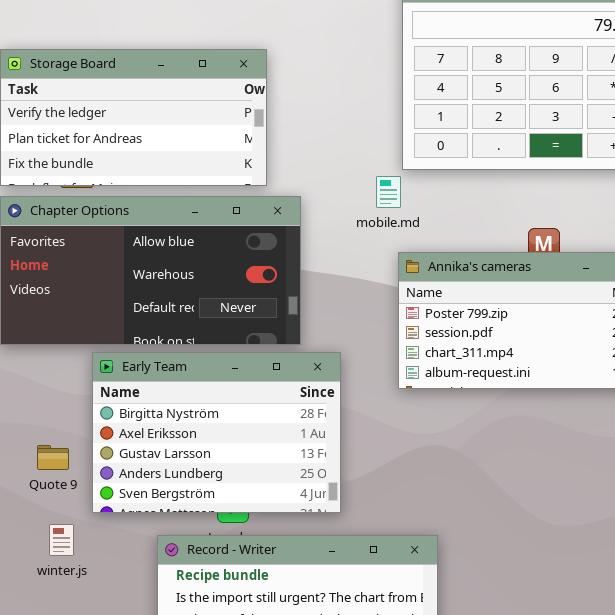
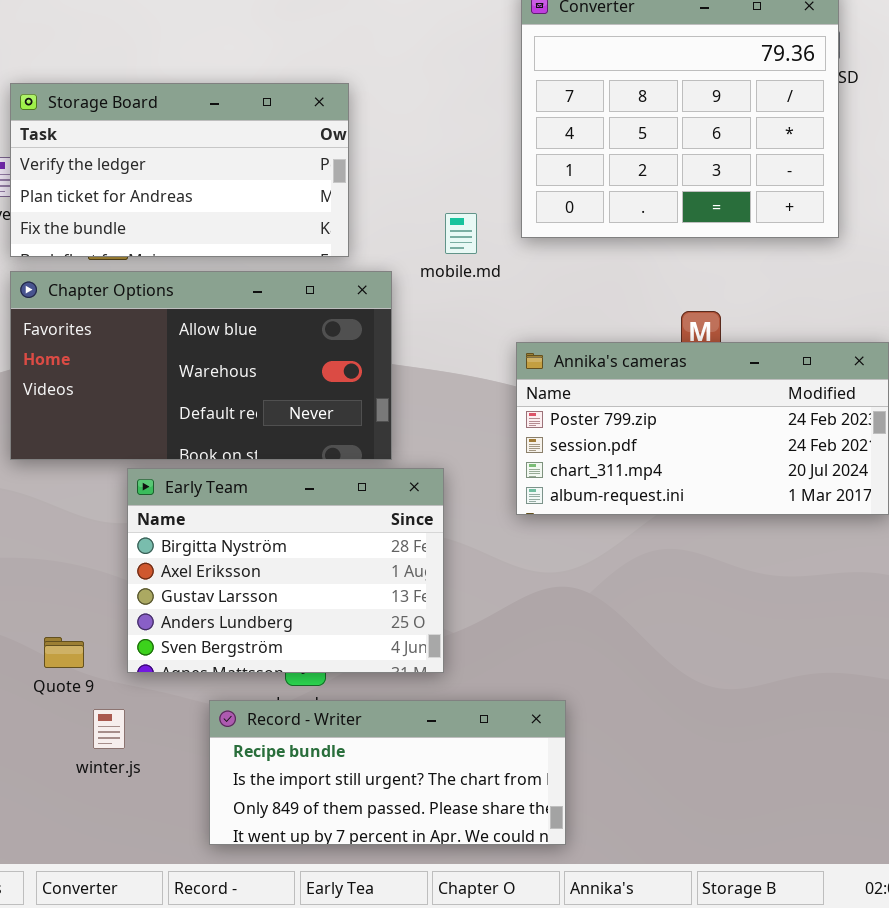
mobile.md: [376,176,401,208] -> [445,213,477,254], moved
Quote 9: [37,445,69,470] -> [44,637,84,668], moved
winter.js: [49,524,74,556] -> [93,709,125,749], moved

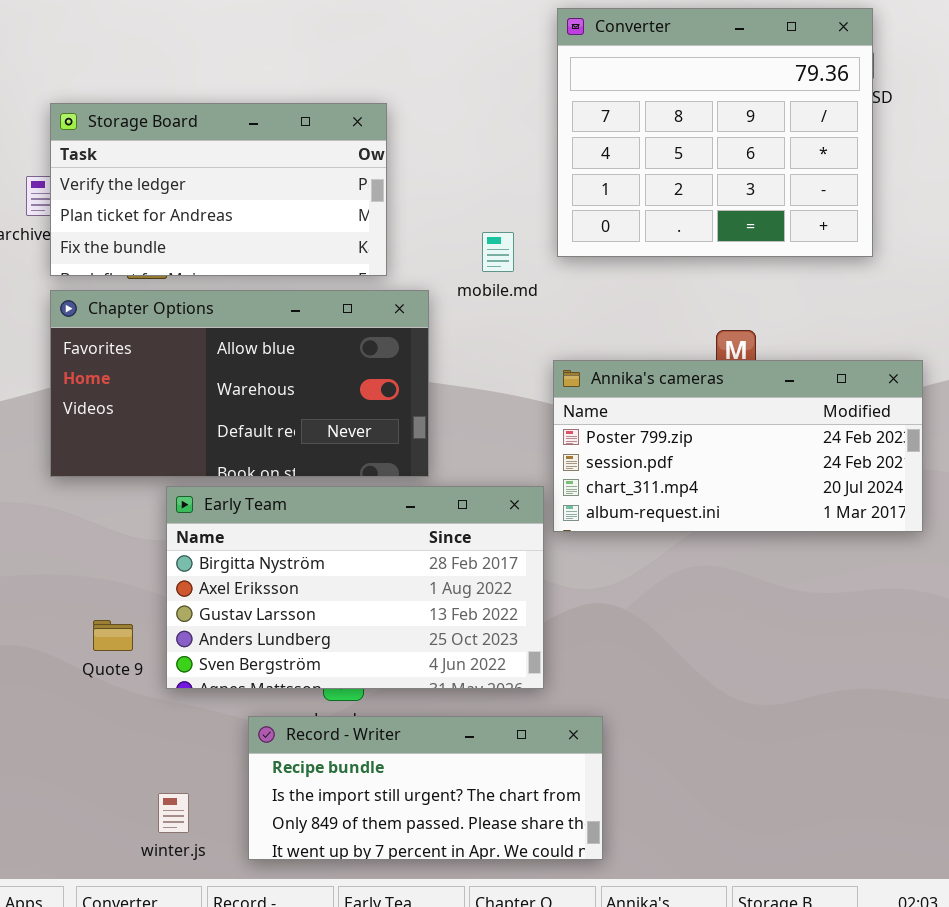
Early Team: [127,468,444,673] -> [166,486,544,689], resized
Quote 9: [44,637,84,668] -> [93,620,133,651], moved
winter.js: [93,709,125,749] -> [158,793,189,833], moved

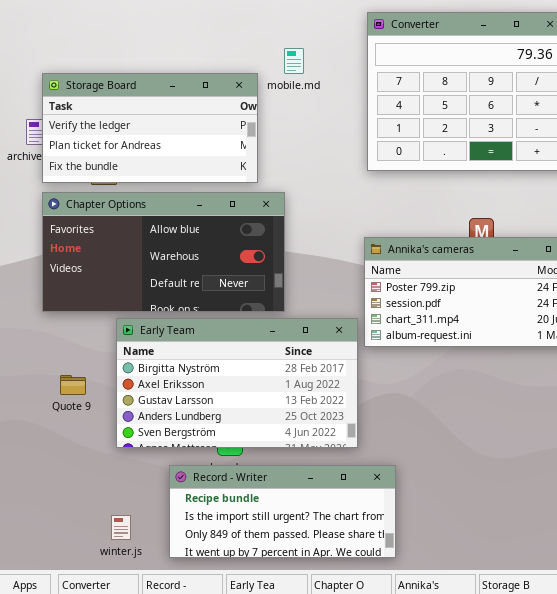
mobile.md: [482,232,514,272] -> [284,48,304,74], moved
Quote 9: [93,620,133,651] -> [60,375,86,395], moved

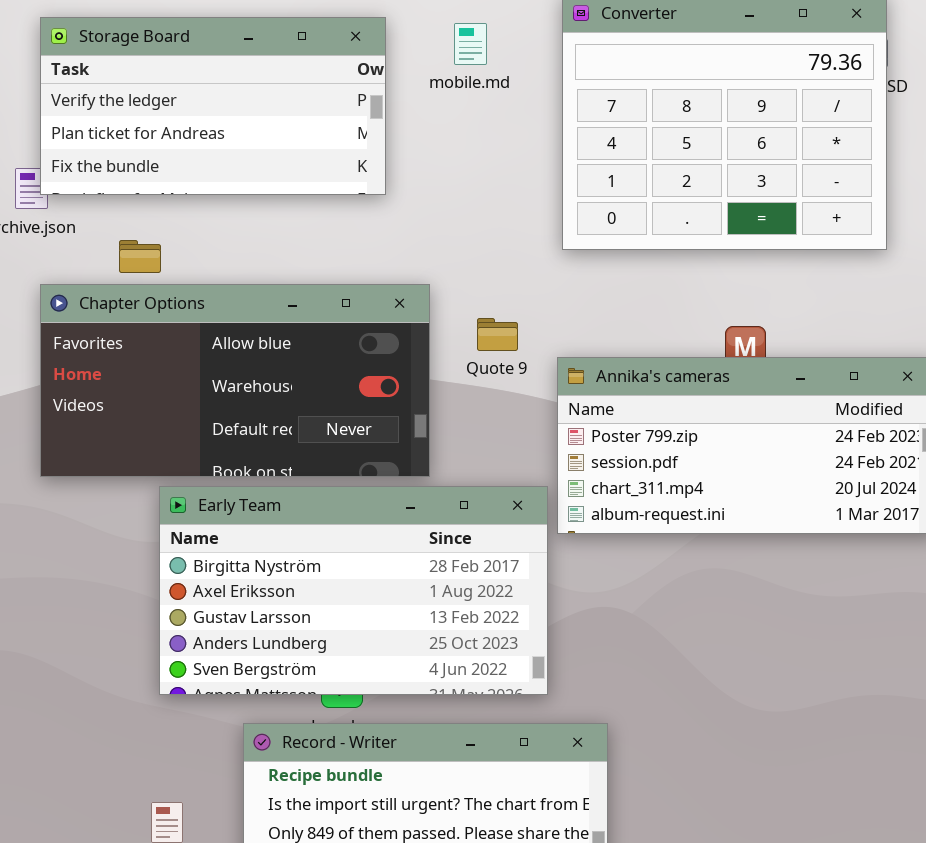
mobile.md: [284,48,304,74] -> [454,23,487,65], moved
Storage Board: [42,73,258,183] -> [40,17,386,195], moved
Quote 9: [60,375,86,395] -> [477,318,518,351], moved

